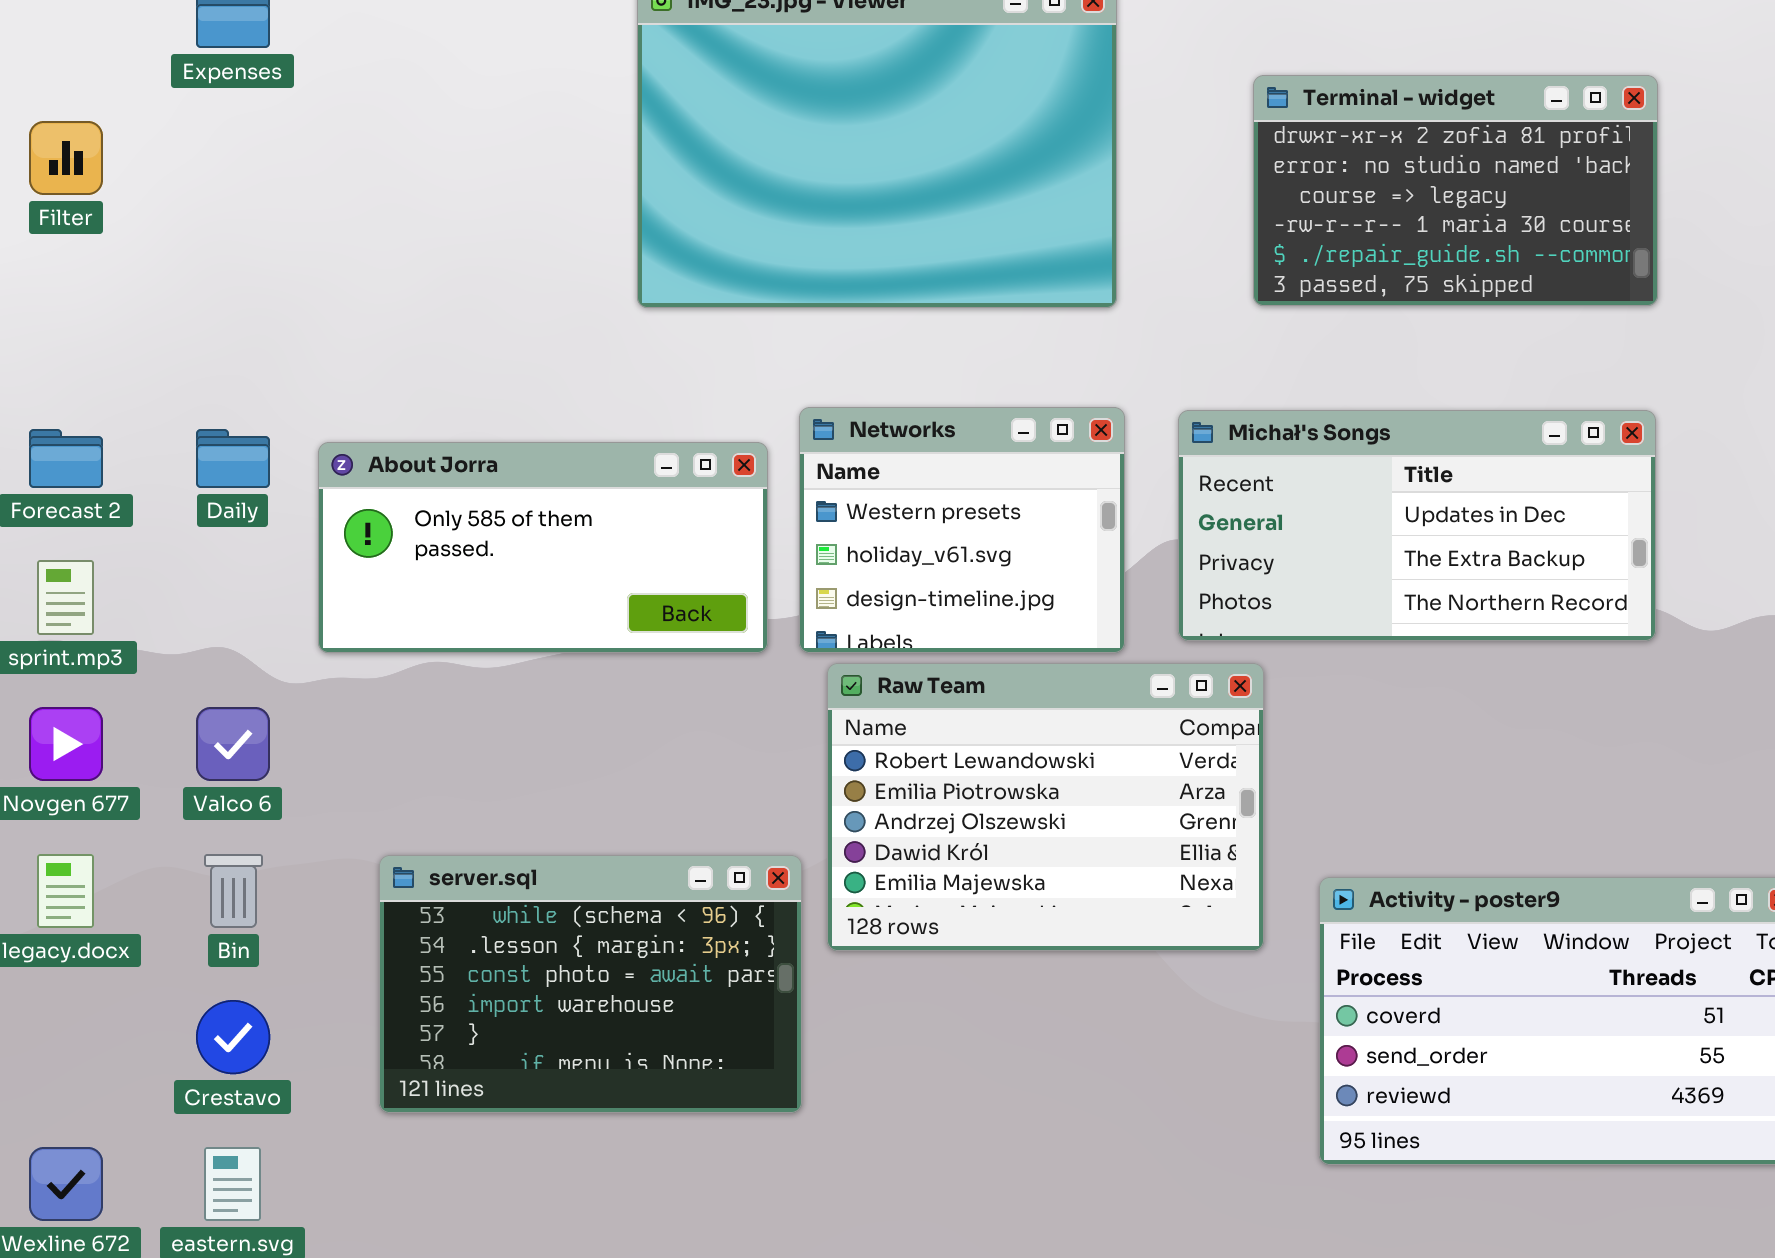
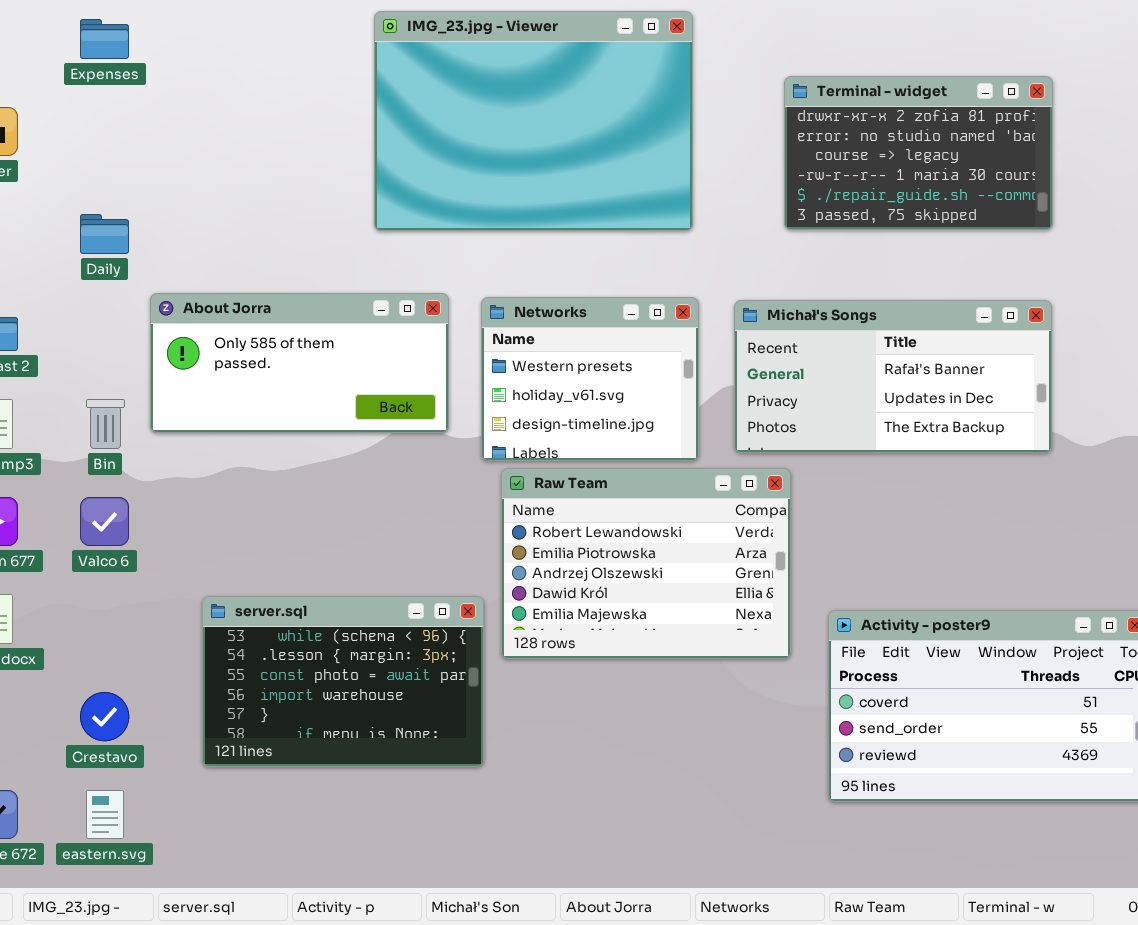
Michał's Songs: [1178,410,1656,641] -> [734,300,1052,453], scrolled up 1 row
Daily: [196,429,270,488] -> [80,214,129,254], moved
About Jorra: [318,442,768,653] -> [150,293,449,433], moved
Bin: [204,854,263,928] -> [86,399,125,449], moved

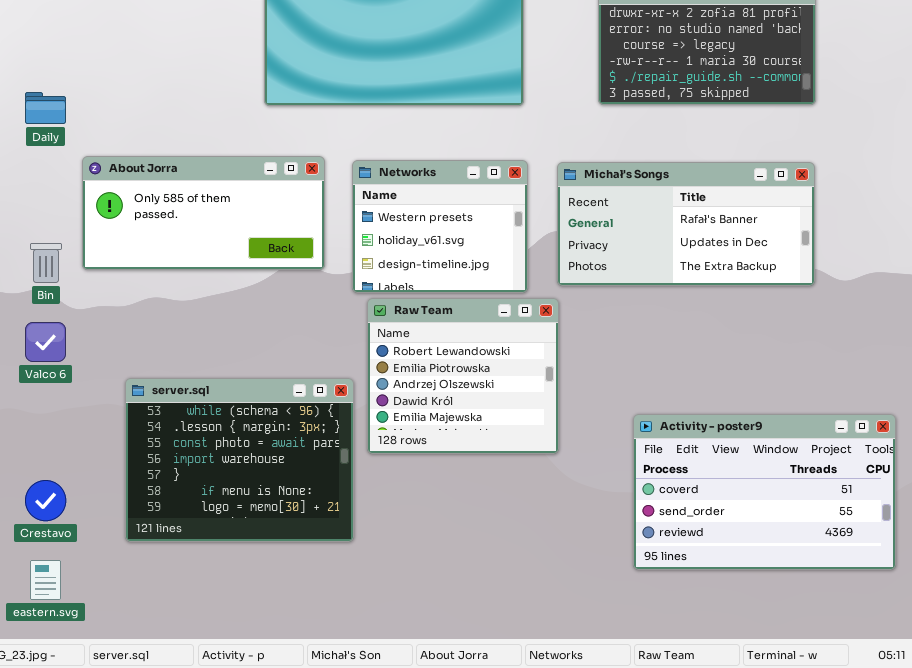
Raw Team: [501,468,791,659] -> [367,298,559,454], resized
server.sql: [202,596,484,767] -> [125,378,354,542], resized

